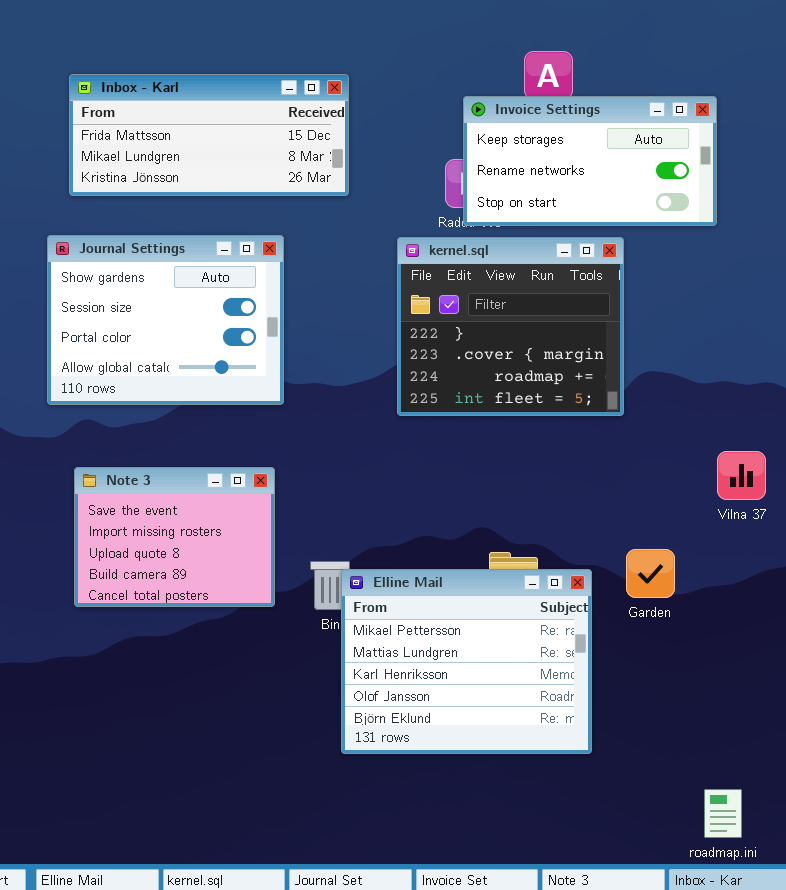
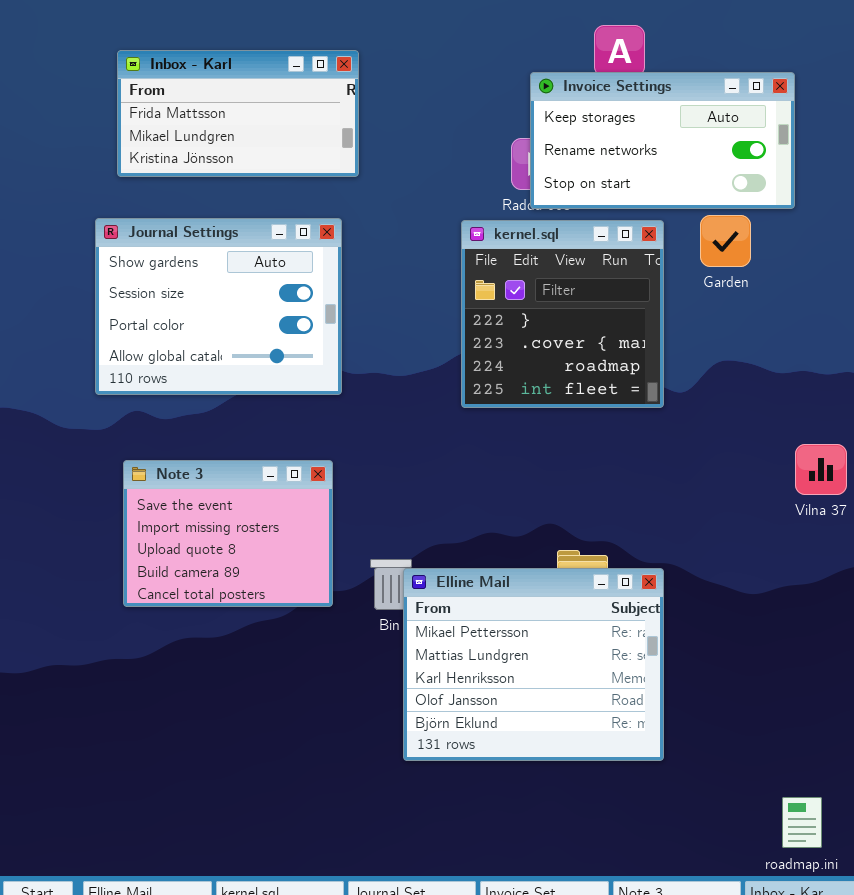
Inbox - Karl: [69,74,349,196] -> [117,50,359,177], resized
kernel.sql: [397,237,624,416] -> [461,220,664,408], resized
Garden: [626,549,675,598] -> [700,215,751,267], moved

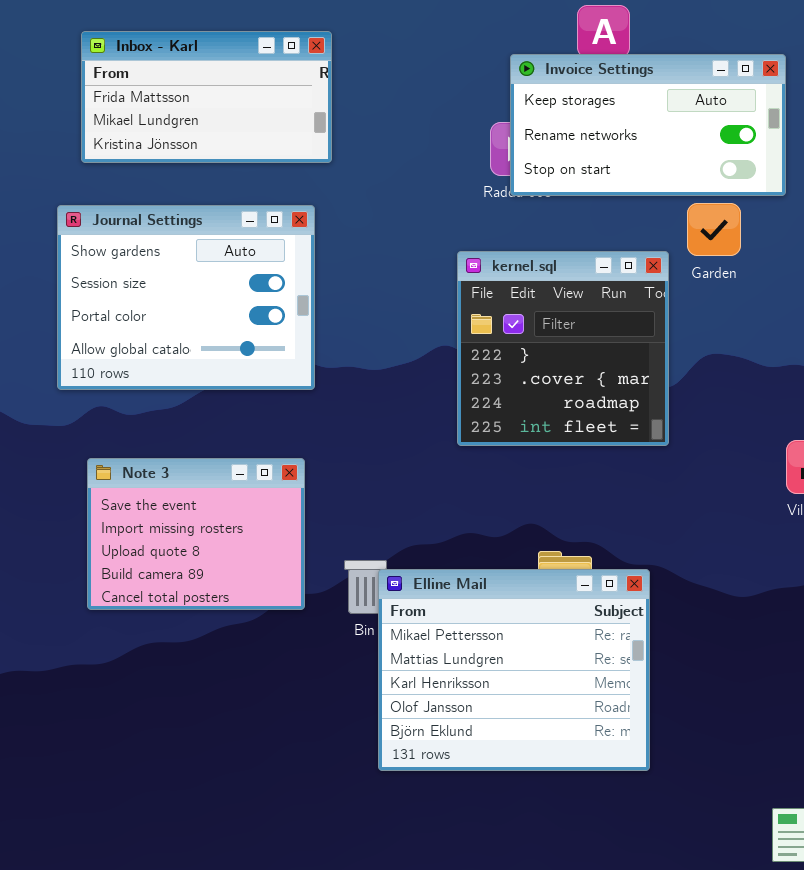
kernel.sql: [461,220,664,408] -> [457,251,669,446], moved

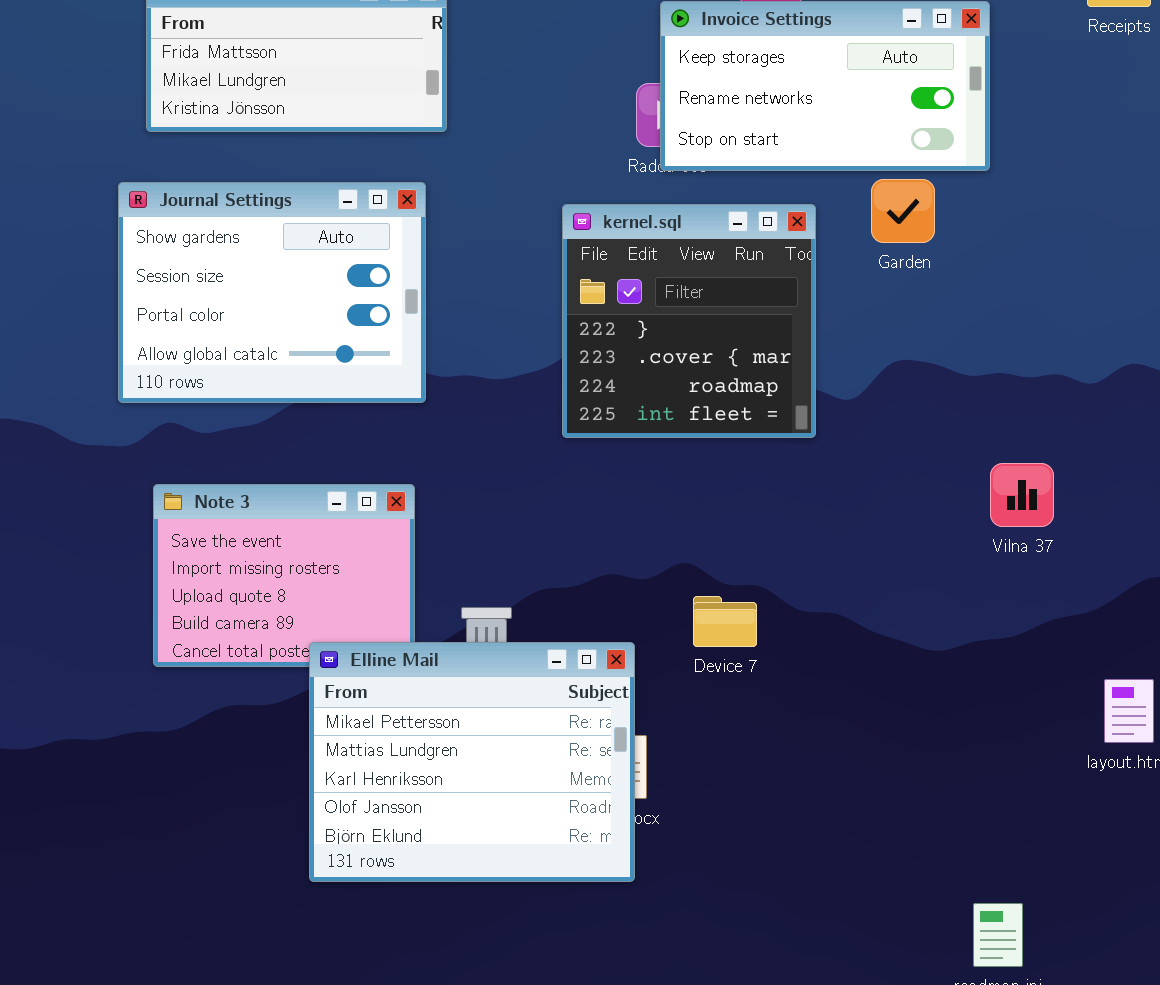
kernel.sql: [457,251,669,446] -> [562,204,816,438], moved
Elline Mail: [378,569,650,771] -> [309,642,635,882], moved

